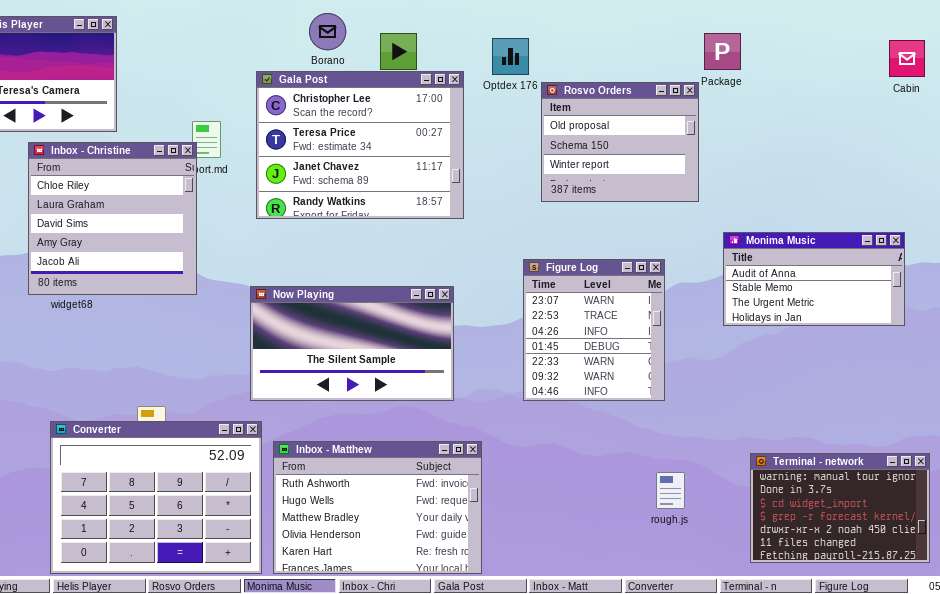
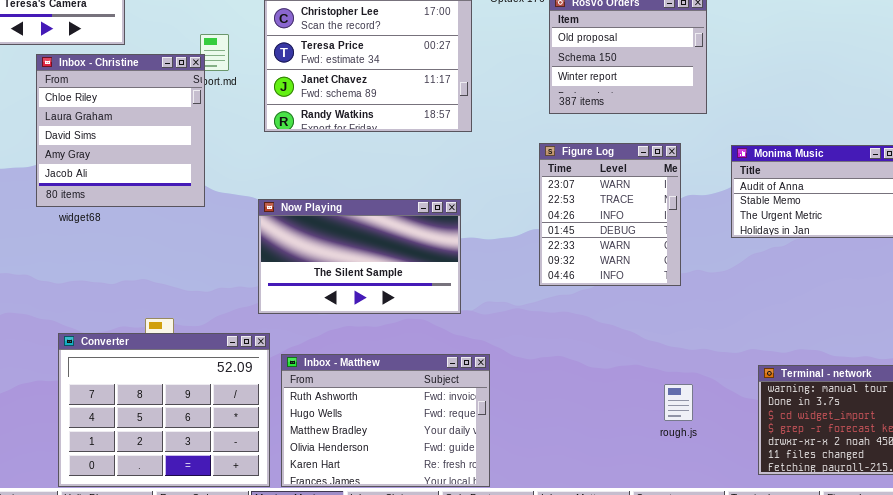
Figure Log: [523,259,665,401] -> [539,143,681,286], moved

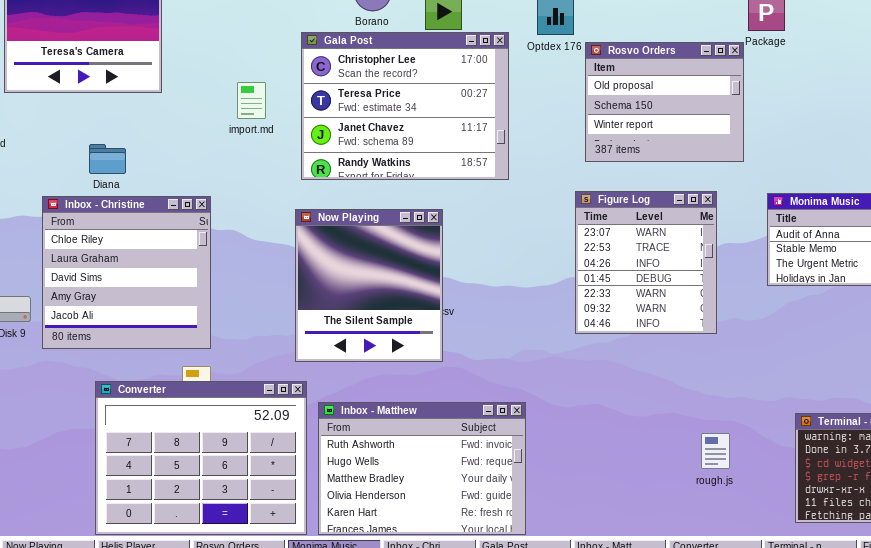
Inbox - Christine: [36,54,205,207] -> [42,196,211,349], moved
Now Playing: [258,199,461,314] -> [295,209,443,362], resized

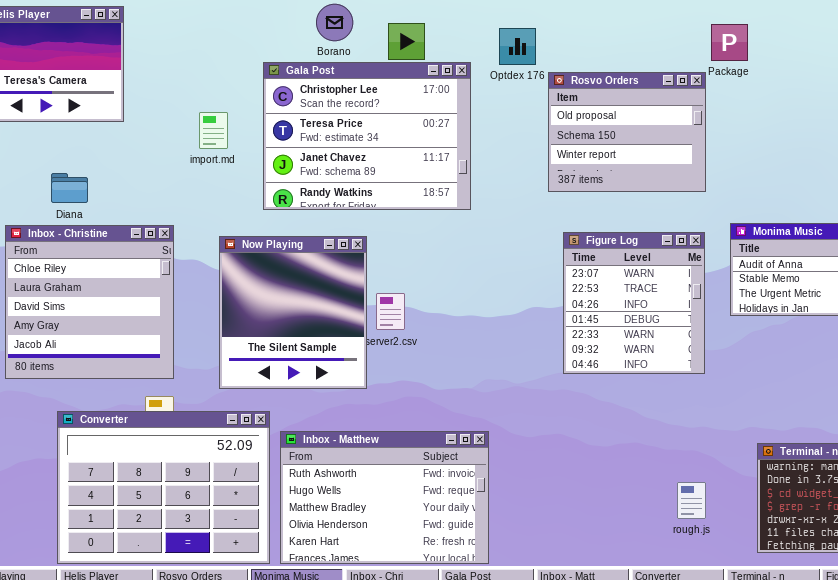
Figure Log: [575,191,717,334] -> [563,232,705,374], moved
Now Playing: [295,209,443,362] -> [219,236,367,389], moved
rough.js: [701,433,730,469] -> [677,482,706,519], moved

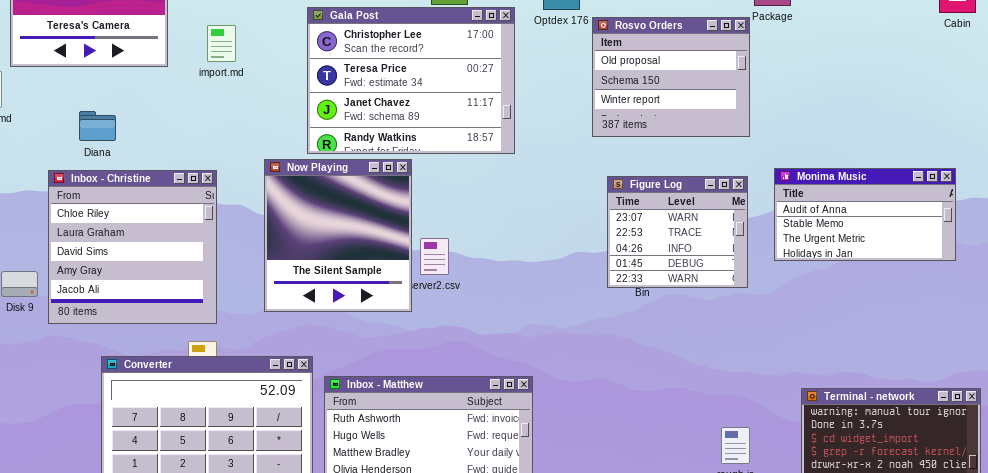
import.md: [199,112,228,149] -> [207,25,236,62], moved
Diana: [51,173,88,203] -> [79,111,116,141], moved
Figure Log: [563,232,705,374] -> [607,176,748,288], resized
Now Playing: [219,236,367,389] -> [264,159,412,312], moved

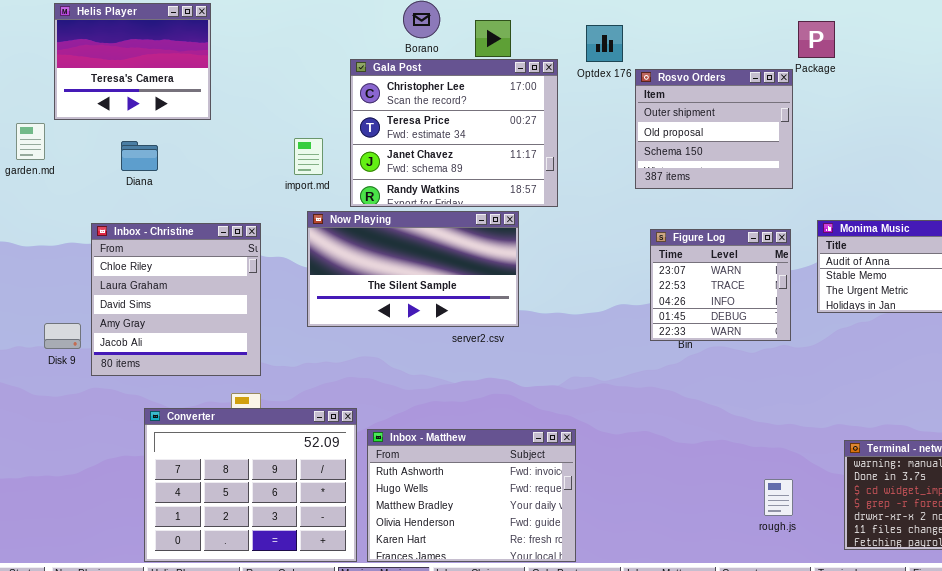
Rosvo Orders: [592,17,750,137] -> [635,69,793,189], scrolled up 1 row
import.md: [207,25,236,62] -> [294,138,323,175], moved
Diana: [79,111,116,141] -> [121,141,158,171], moved
Now Playing: [264,159,412,312] -> [307,211,519,327], resized

